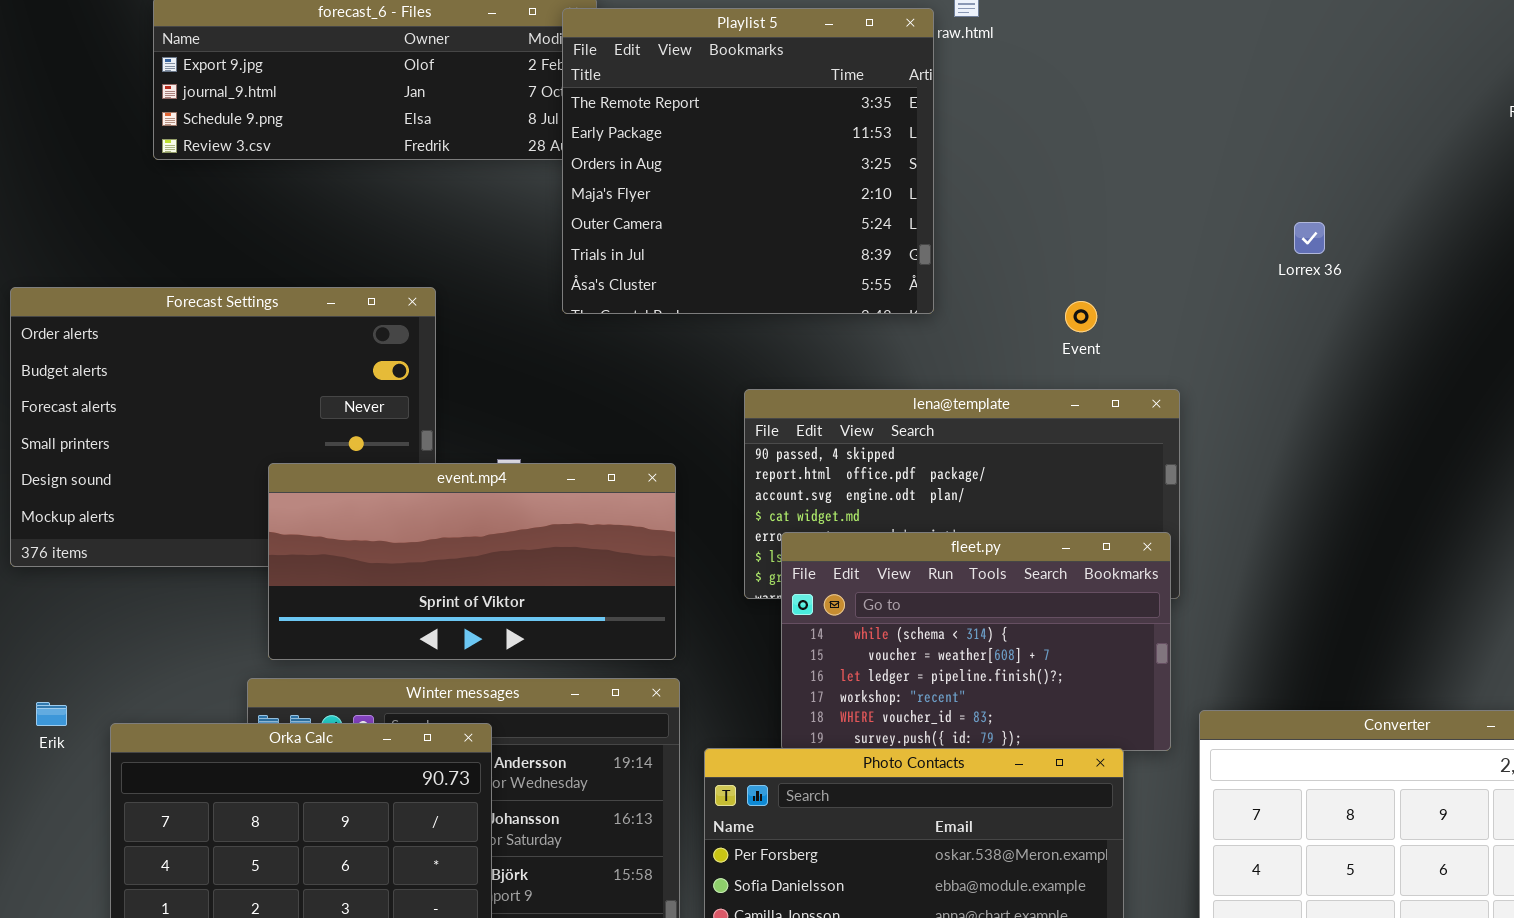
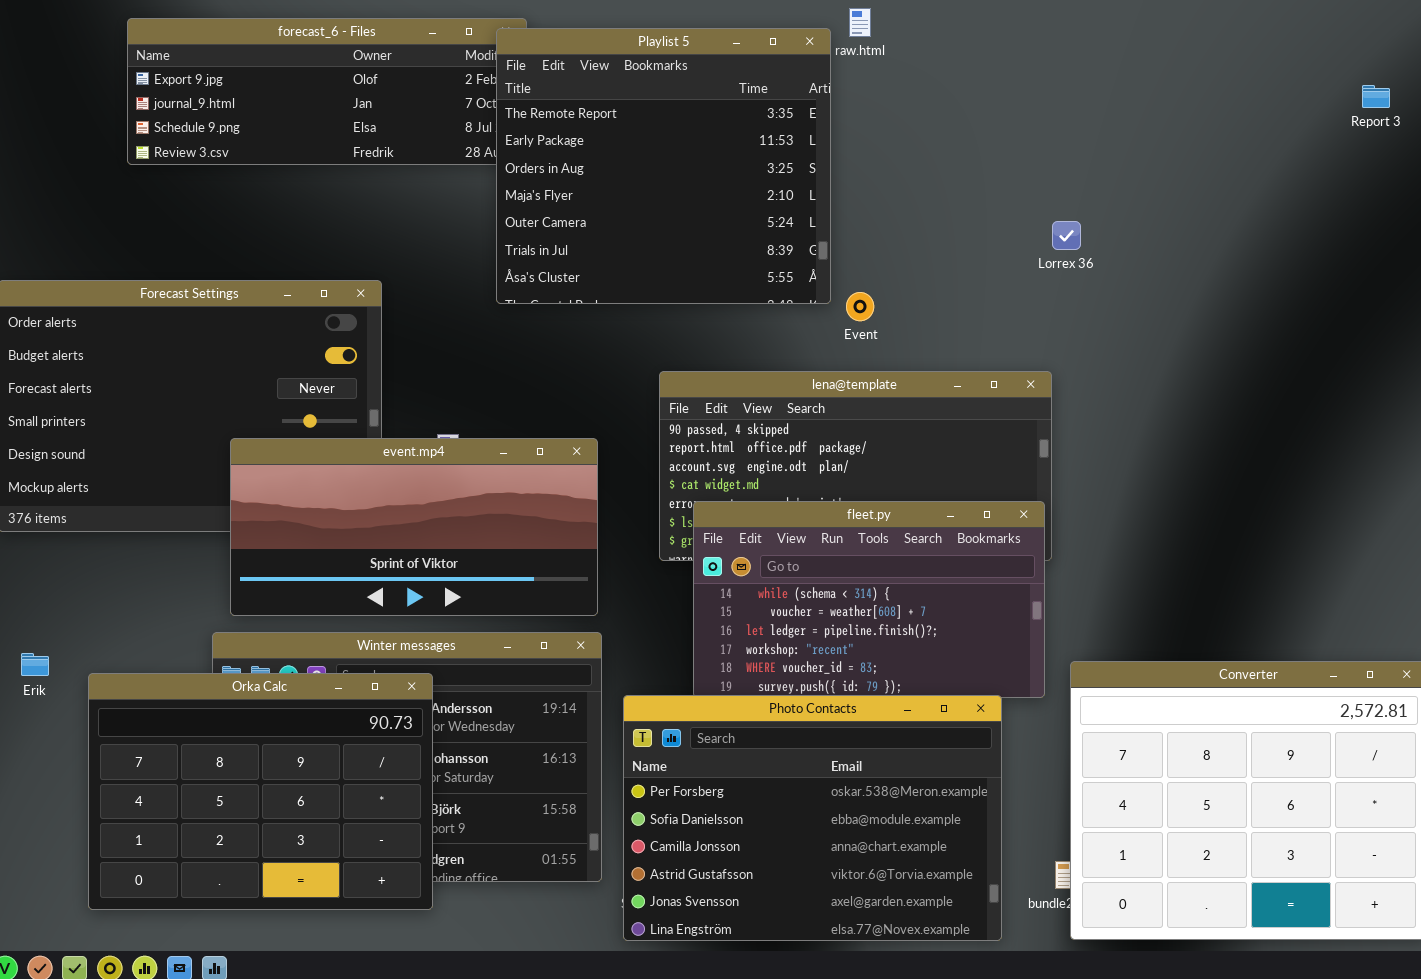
Lorrex 36: [1294,222,1325,254] -> [1052,221,1081,250], moved
Event: [1065,301,1097,332] -> [846,292,874,321], moved

